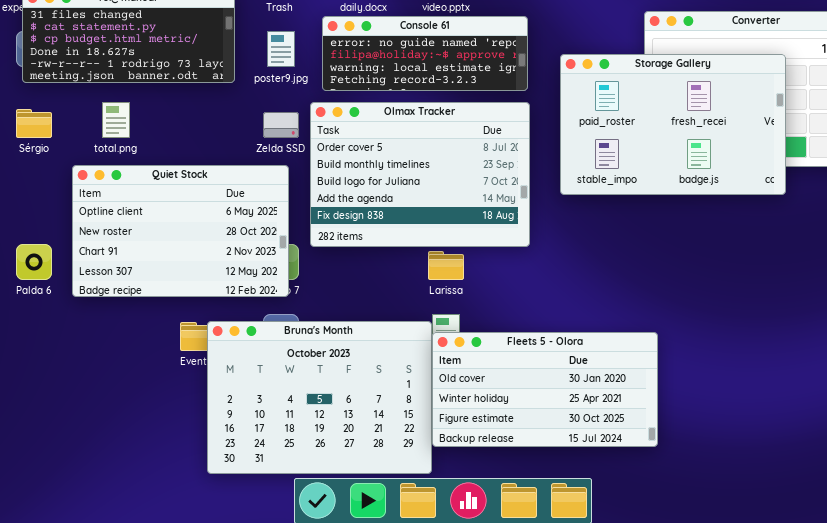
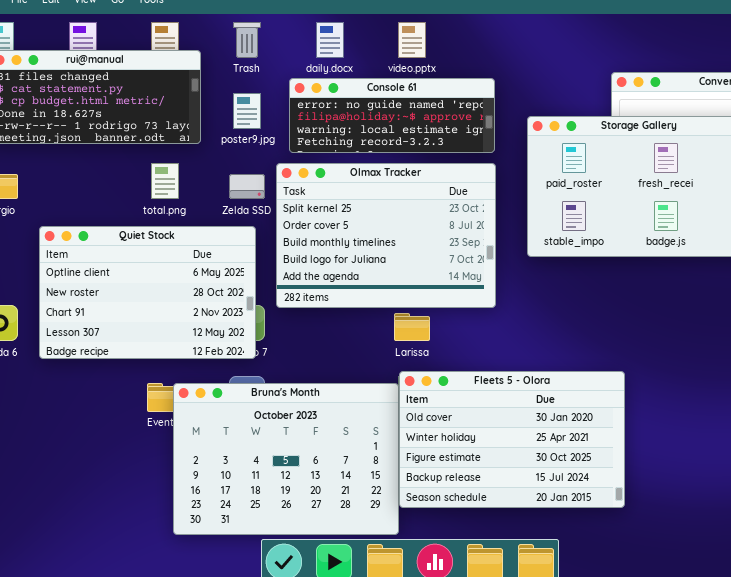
total.png: [102,102,130,138] -> [151,163,179,199], moved
Olmax Tracker: [310,102,530,247] -> [276,163,496,308], scrolled up 1 row
Fleets 5 - Olora: [432,332,658,447] -> [399,371,625,508], resized

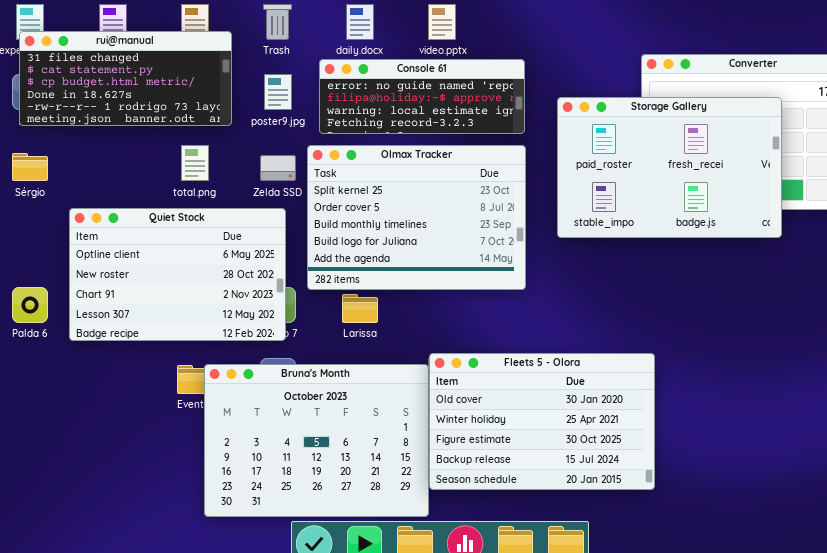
Larissa: [394,313,430,341] -> [342,294,378,323], moved

